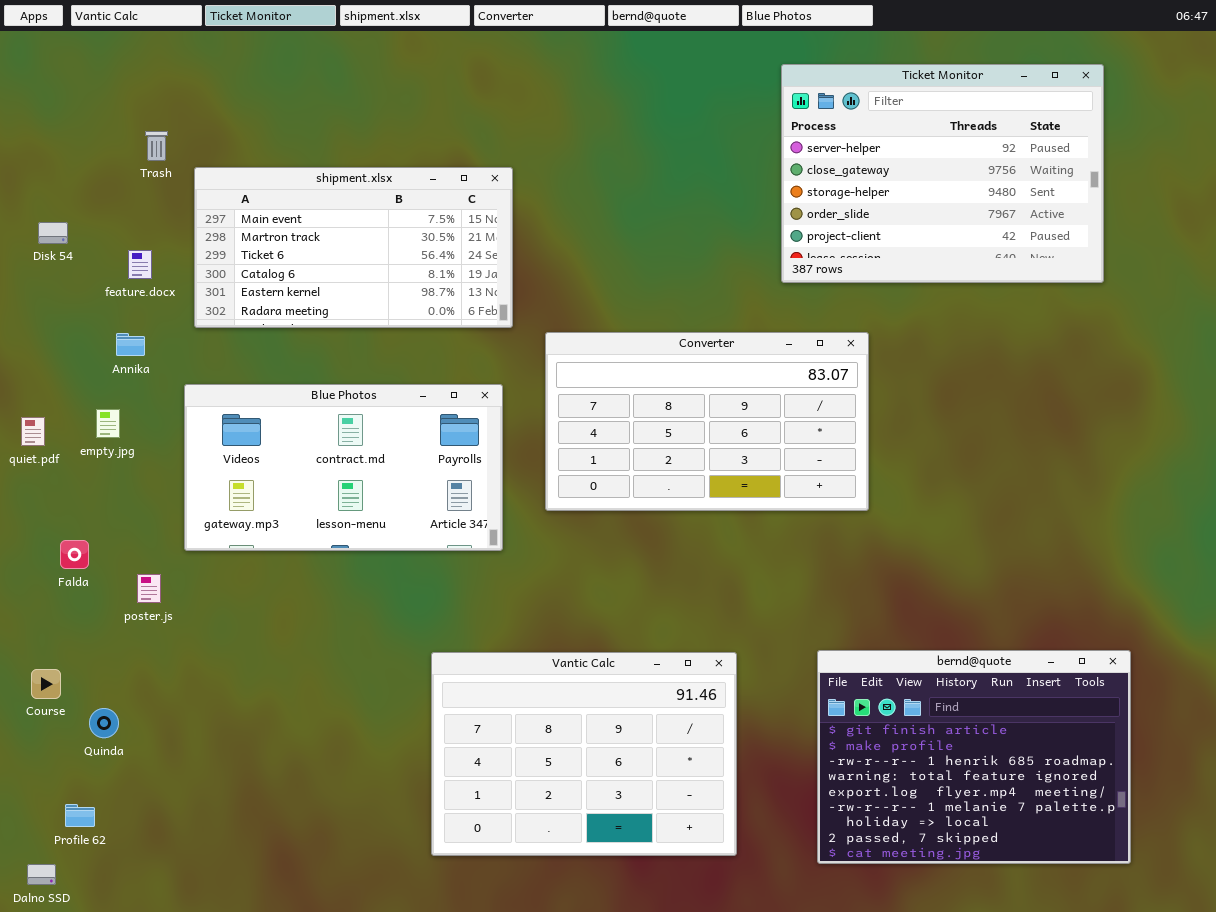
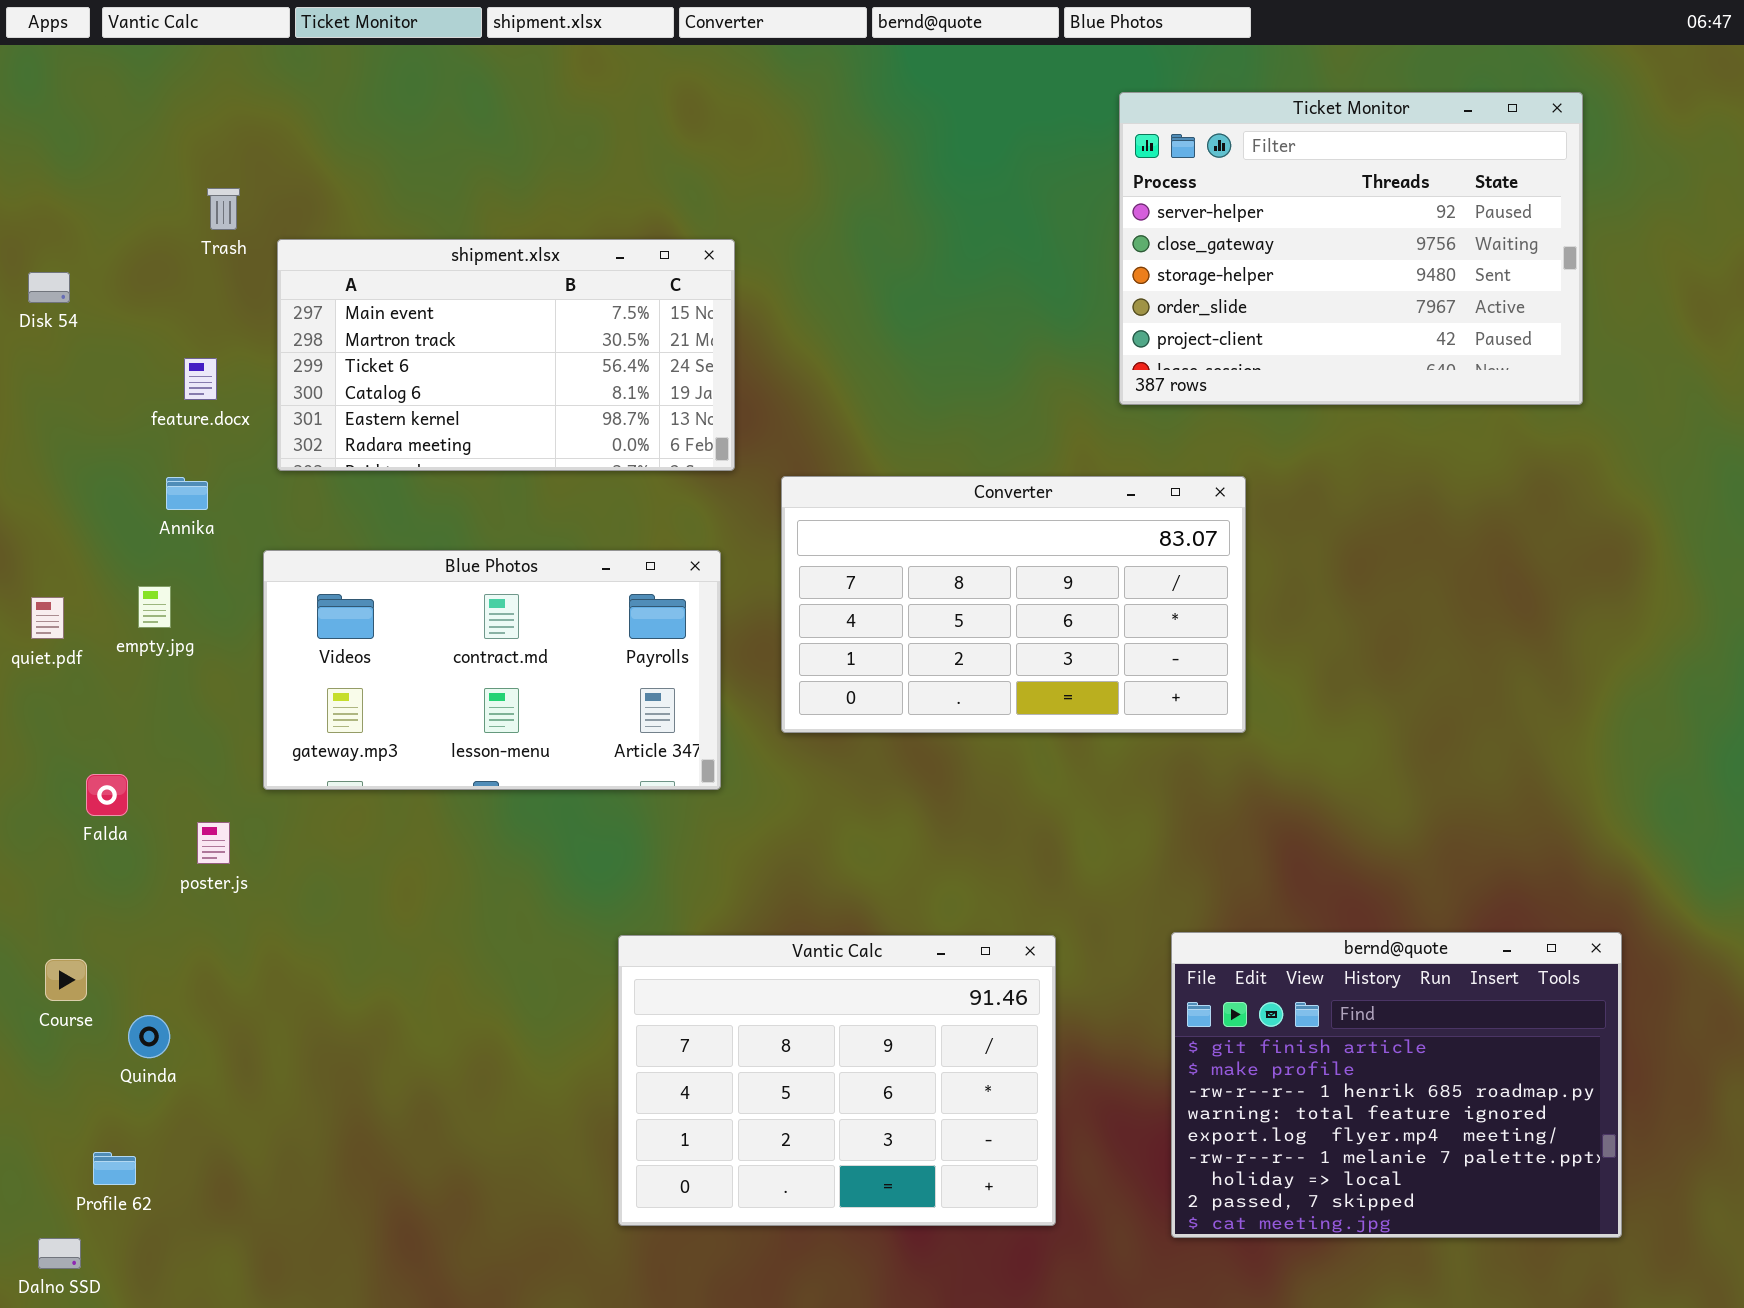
Disk 54: [38,222,68,244] -> [28,272,70,303], moved

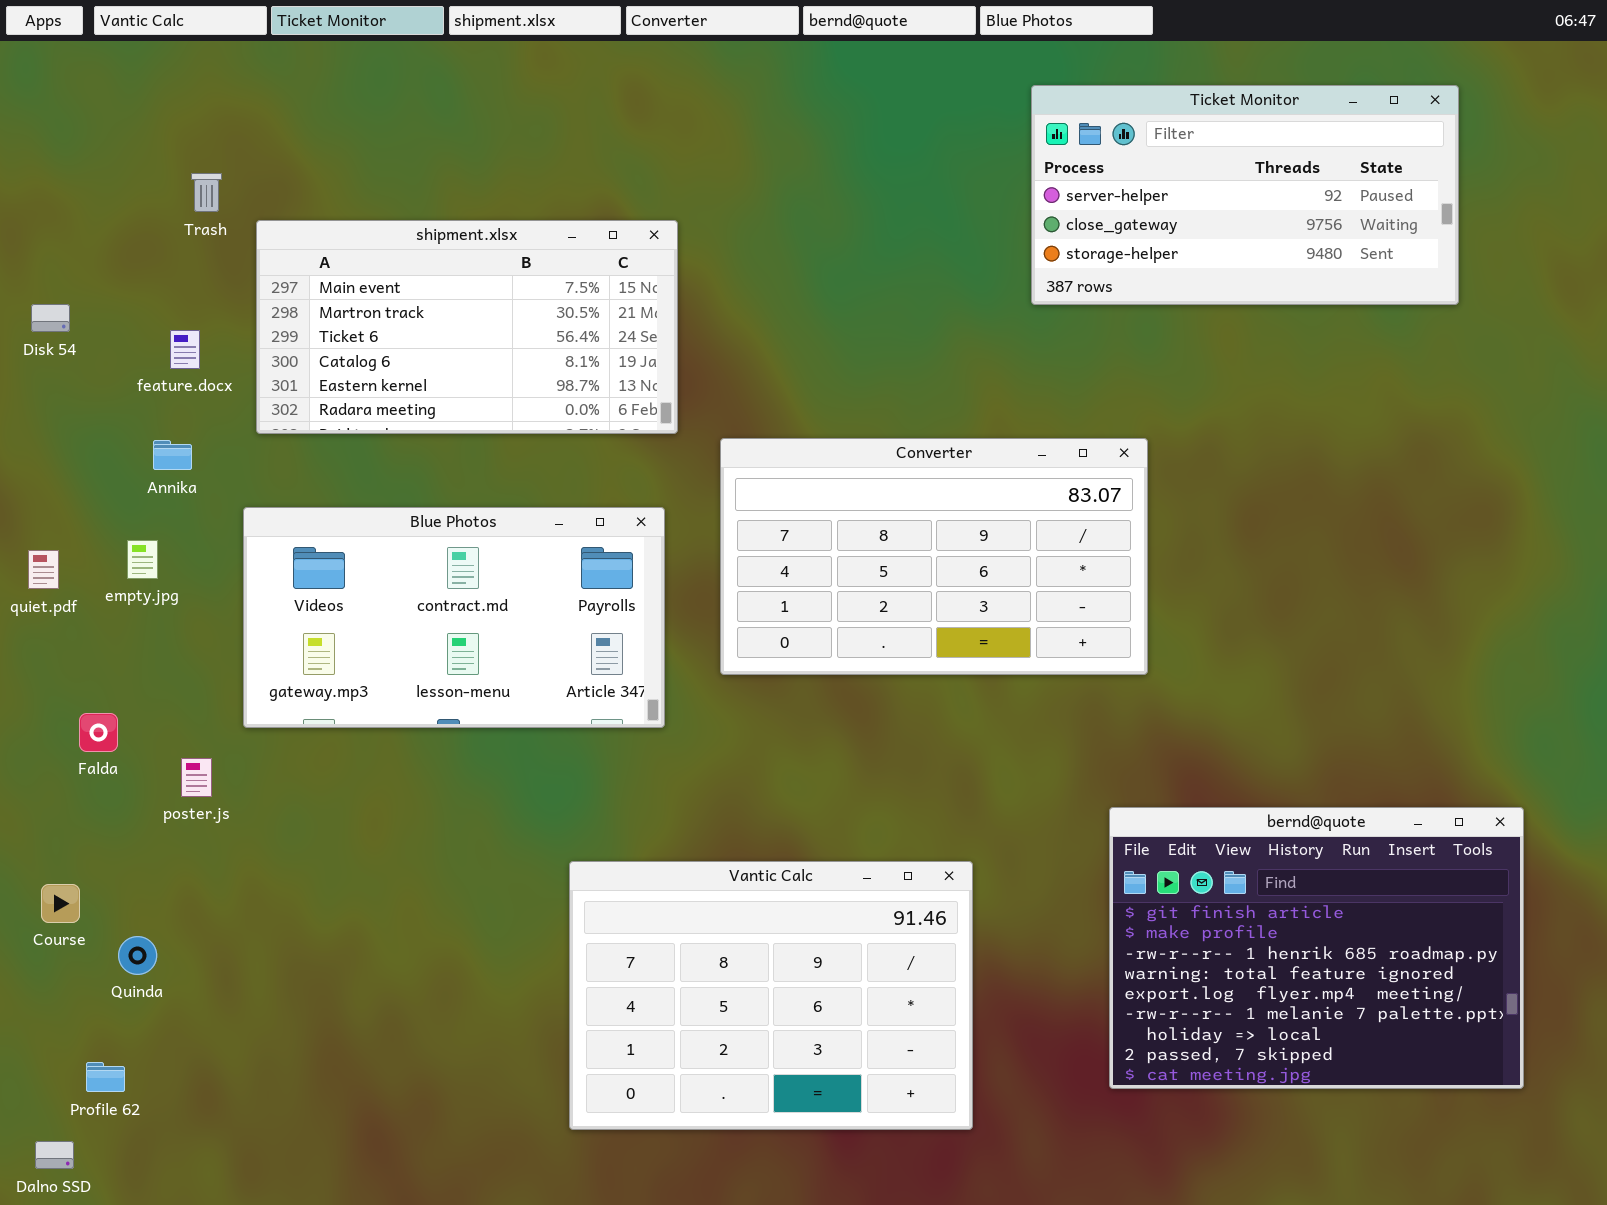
Ticket Monitor: [1119,92,1583,405] -> [1031,85,1459,305], resized
Disk 54: [28,272,70,303] -> [31,304,70,332], moved
bernd@quote: [1171,932,1622,1238] -> [1109,807,1524,1089], moved

